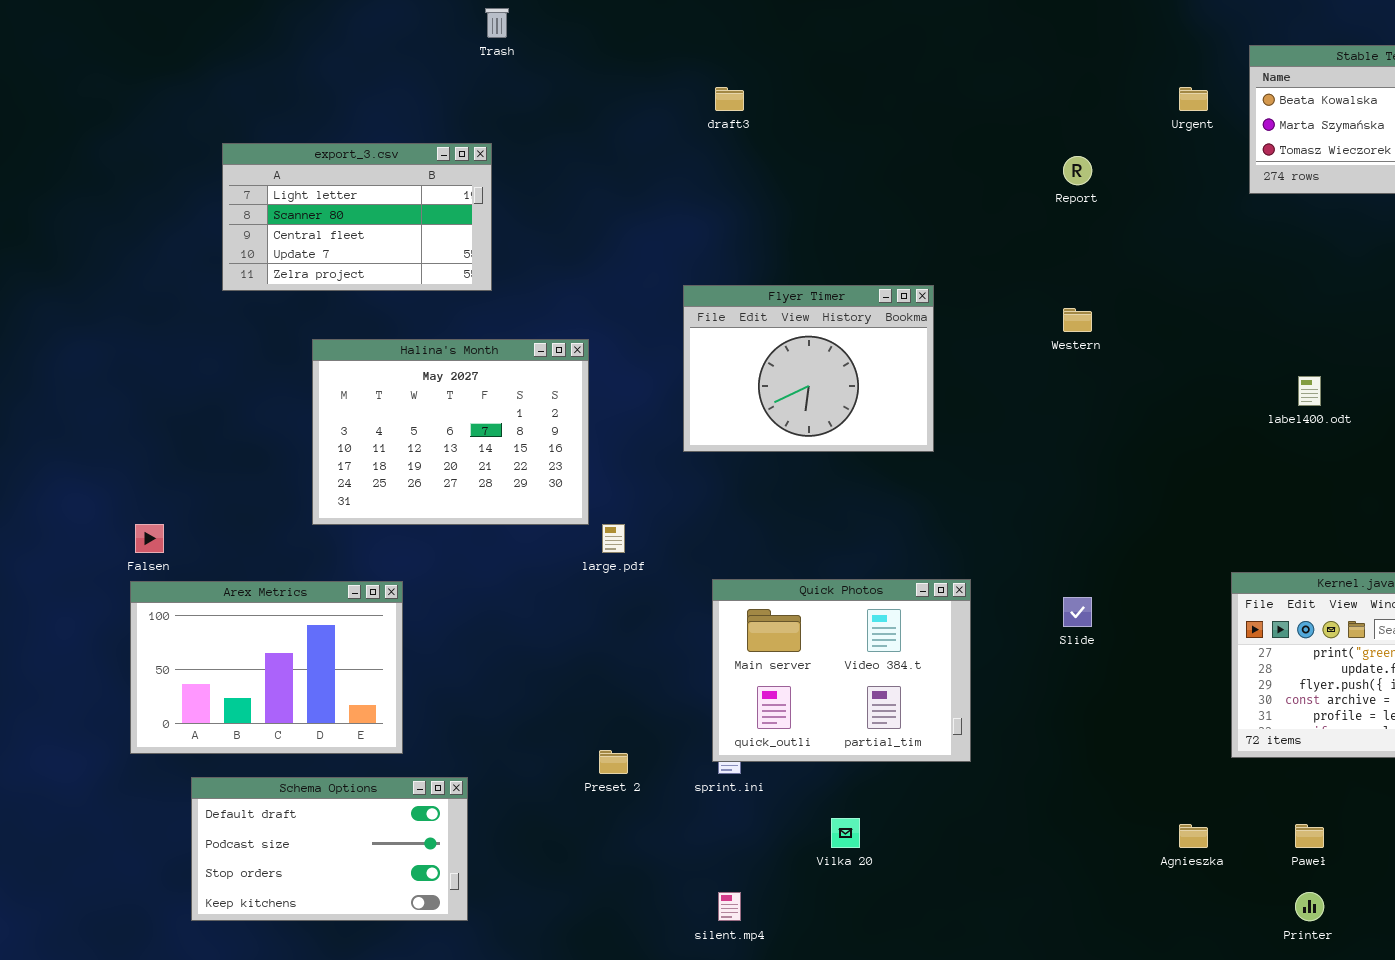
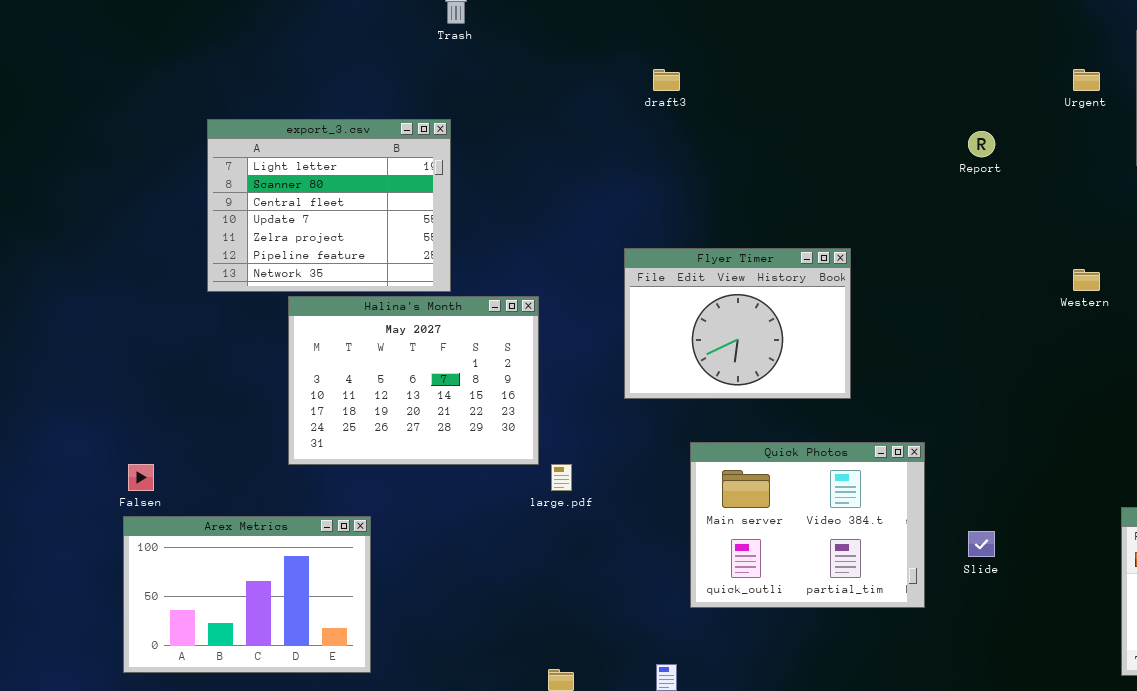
export_3.csv: [222,143,492,291] -> [207,119,451,292], resized
Western: [1063,308,1092,332] -> [1073,269,1100,291], moved
Quick Photos: [712,579,971,762] -> [690,442,925,608], moved

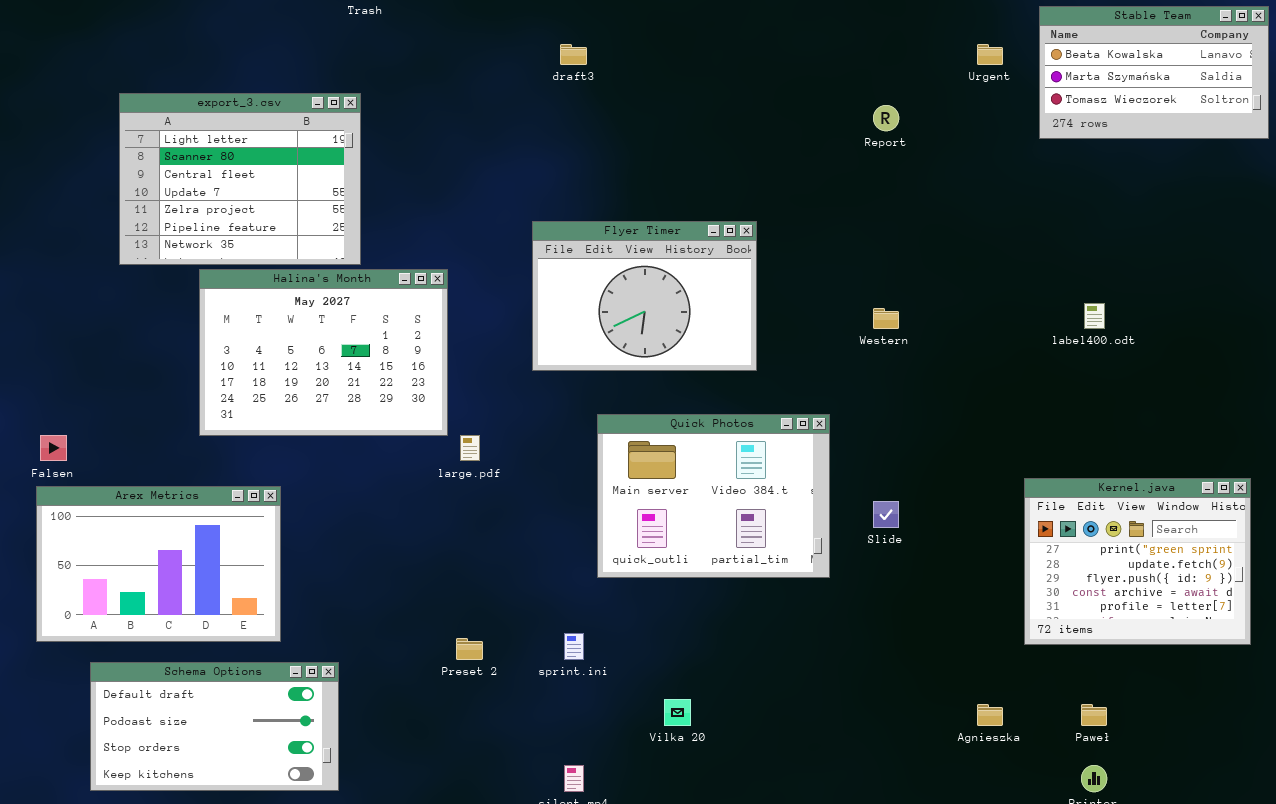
Western: [1073,269,1100,291] -> [873,308,899,329], moved

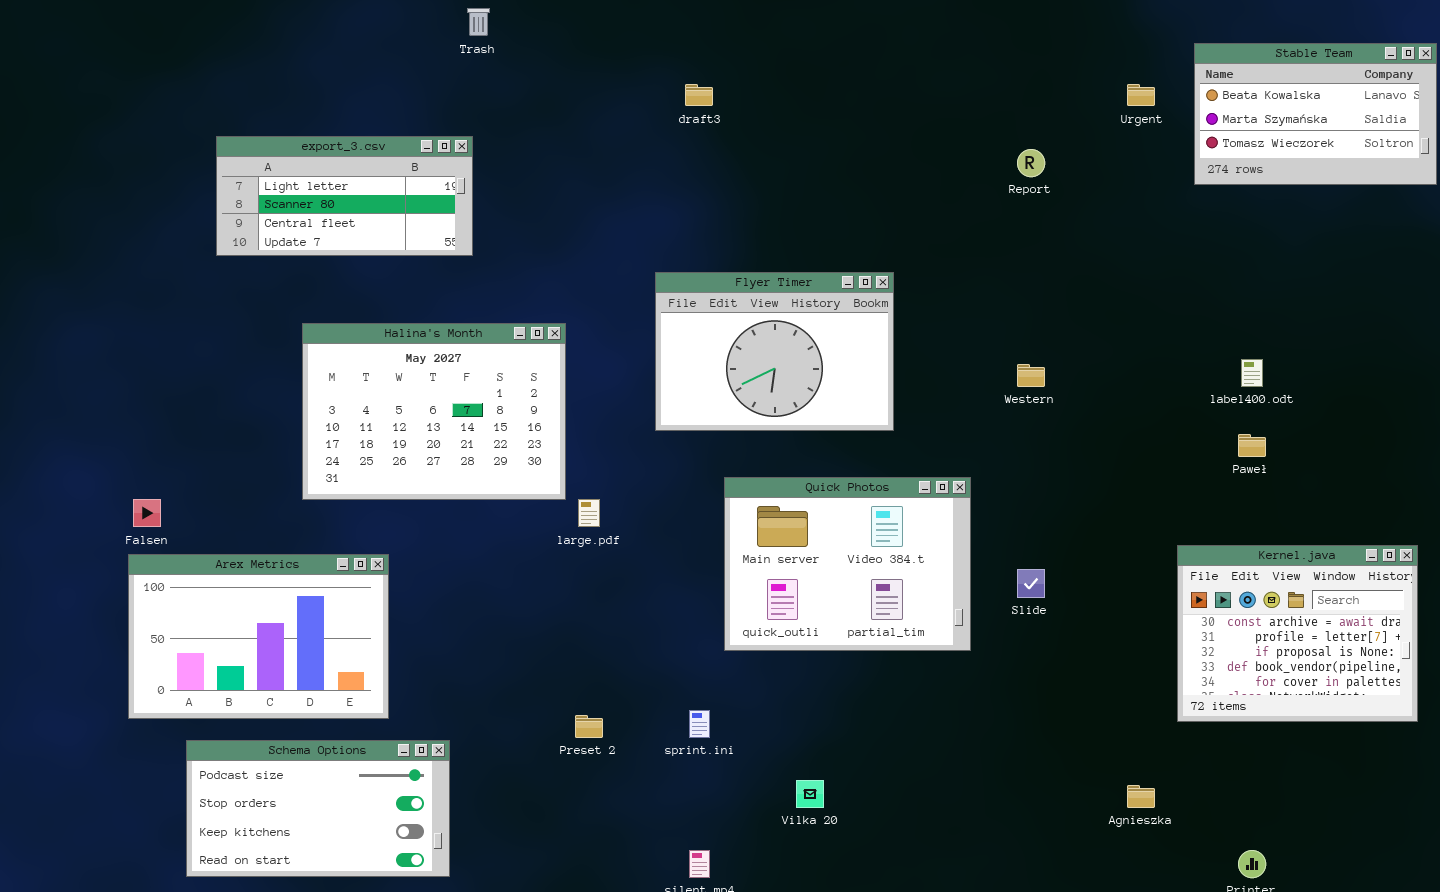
export_3.csv: [119,93,361,265] -> [216,136,473,256], resized
Kernel.java: [1024,478,1251,645] -> [1177,545,1418,722], scrolled down 3 rows
Schema Options: [90,662,339,791] -> [186,740,450,877], scrolled down 1 row
Paweł: [1081,704,1107,726] -> [1238,434,1266,457], moved

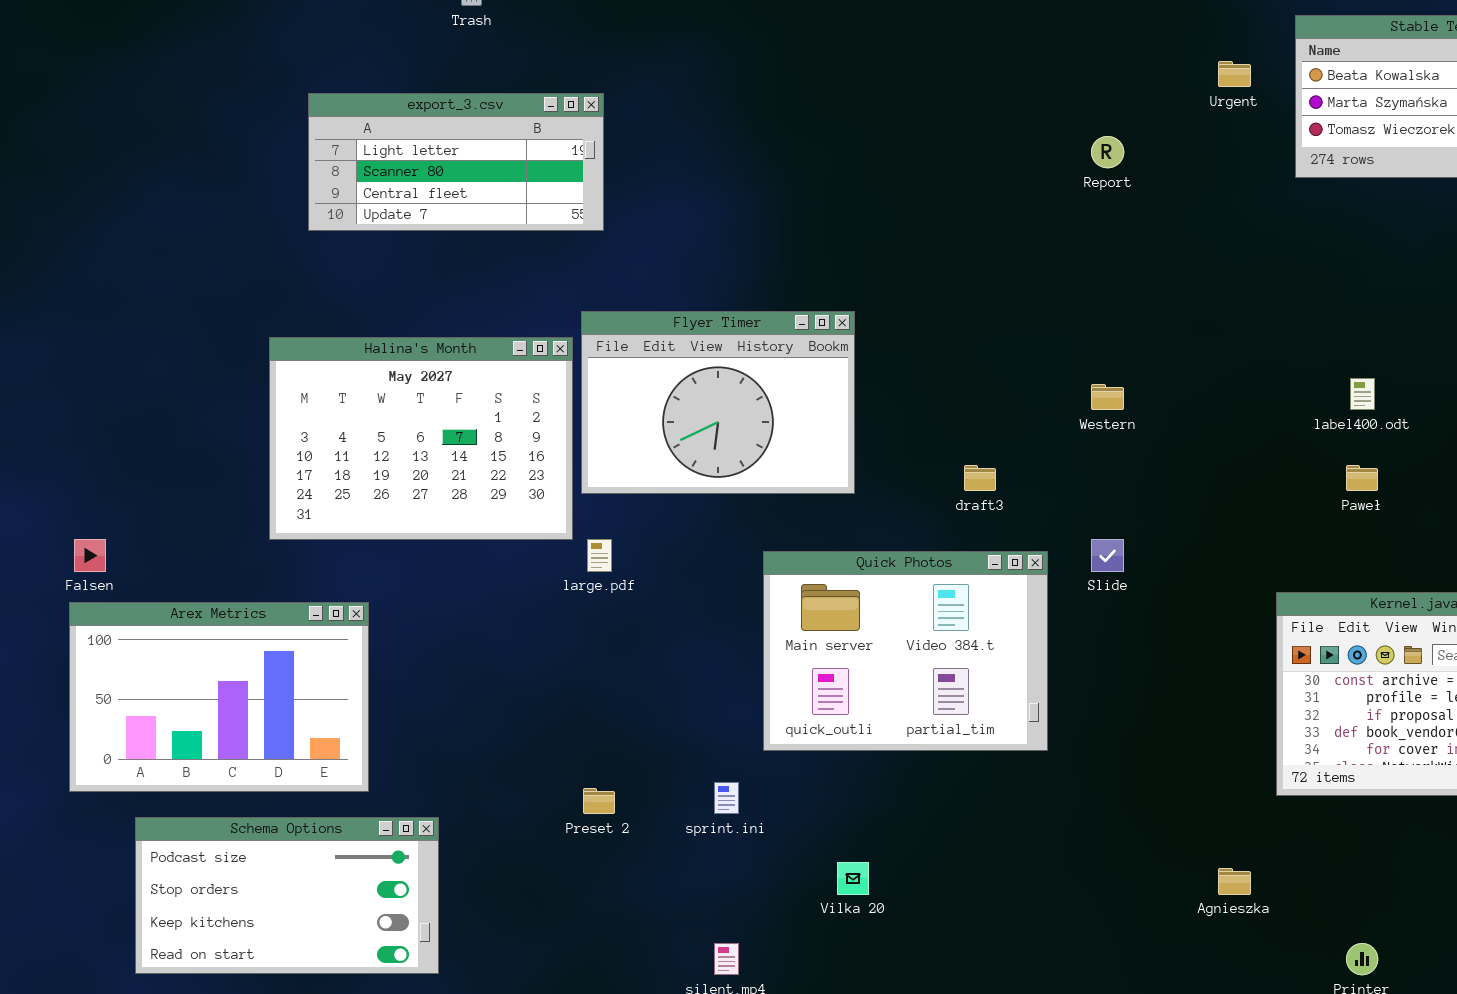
draft3: [685,84,713,106] -> [964,465,996,491], moved
export_3.csv: [216,136,473,256] -> [308,93,604,231], moved
Flyer Timer: [655,272,894,431] -> [581,311,855,494], moved
Quick Photos: [724,477,971,651] -> [763,551,1048,751], moved
Slide: [1017,569,1045,598] -> [1091,539,1124,572], moved

